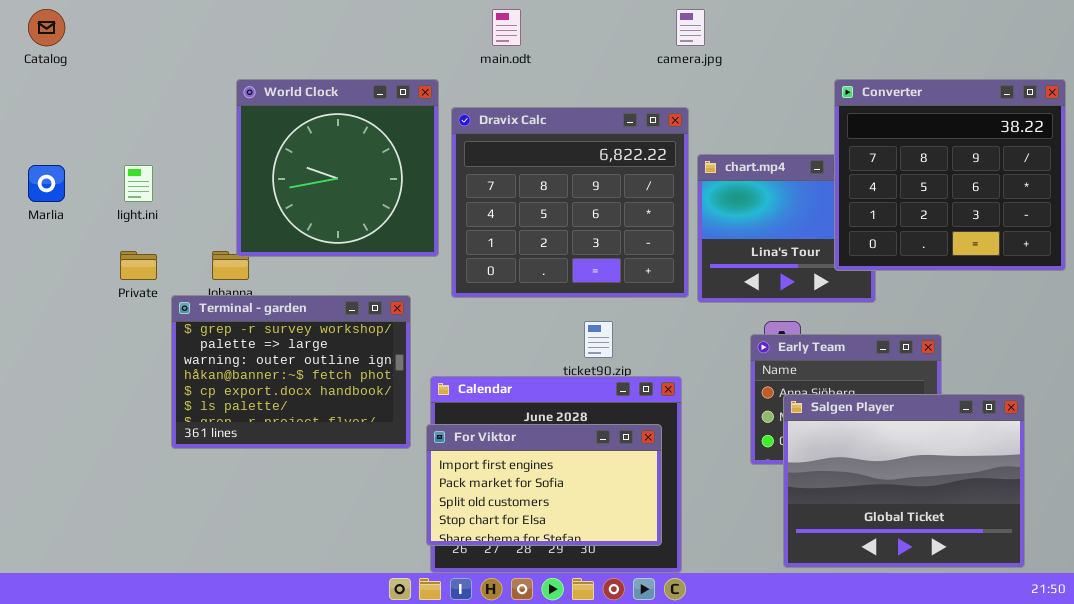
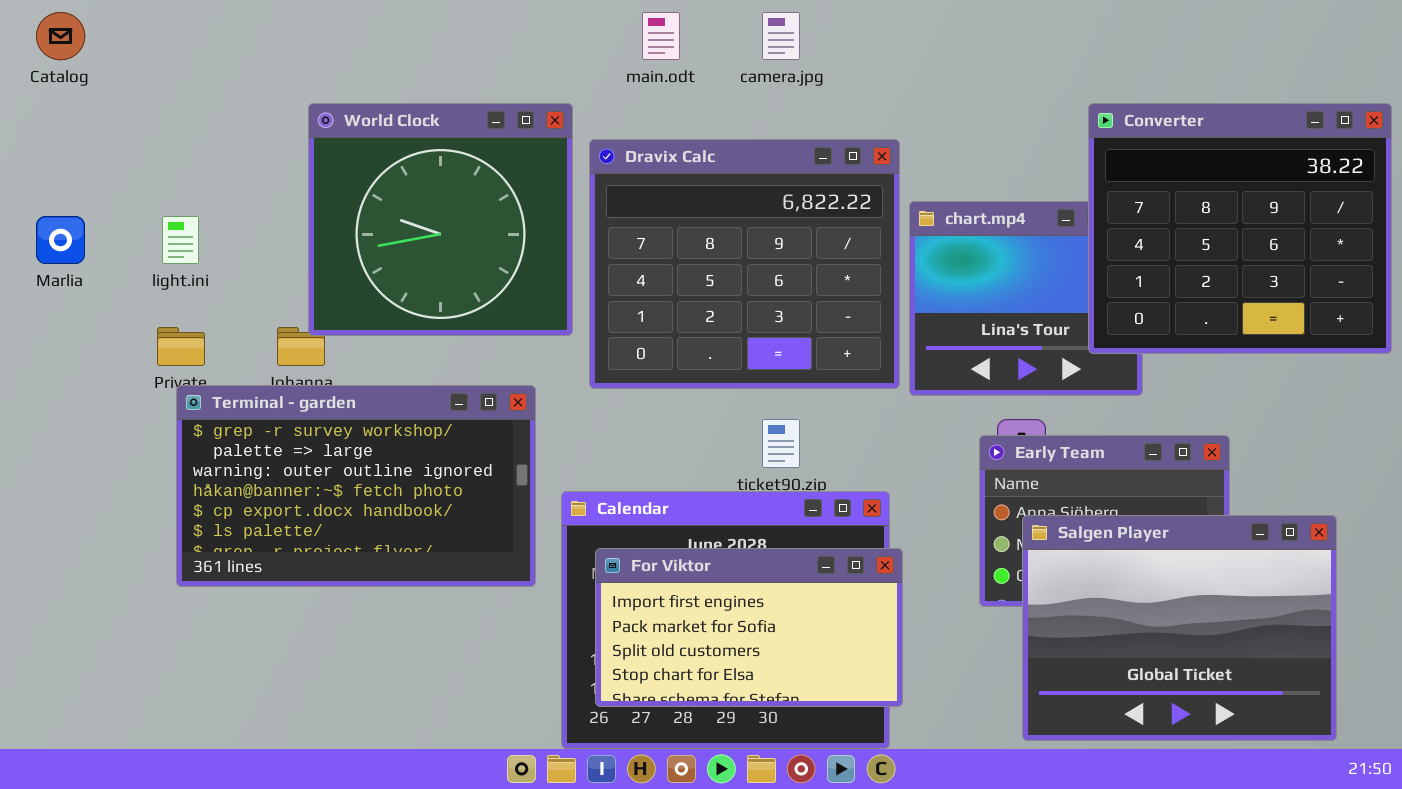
camera.jpg: [676,9,705,46] -> [762,12,800,60], moved
Terminal - garden: [171,295,411,449] -> [176,385,536,587], resized
For Viktor: [426,424,662,546] -> [595,548,903,707], moved

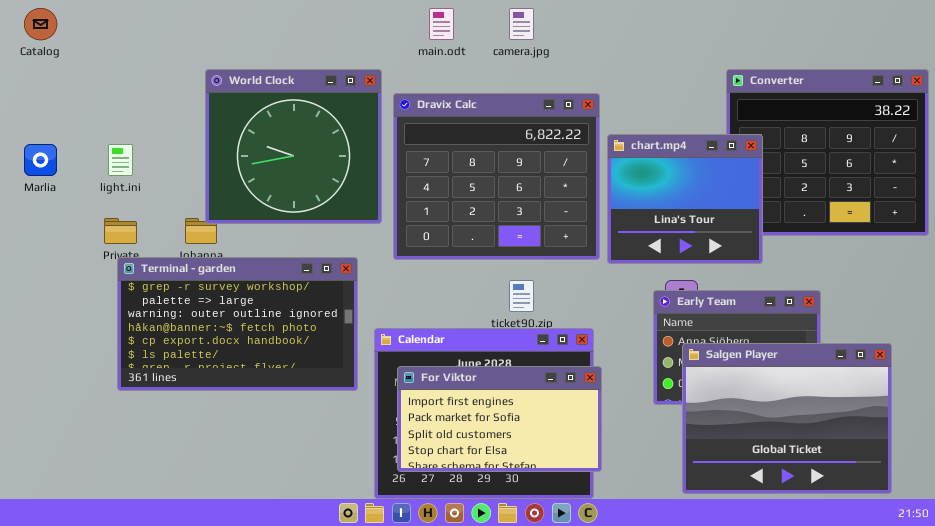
chart.mp4: [909,201,1143,396] -> [607,134,763,264], raised

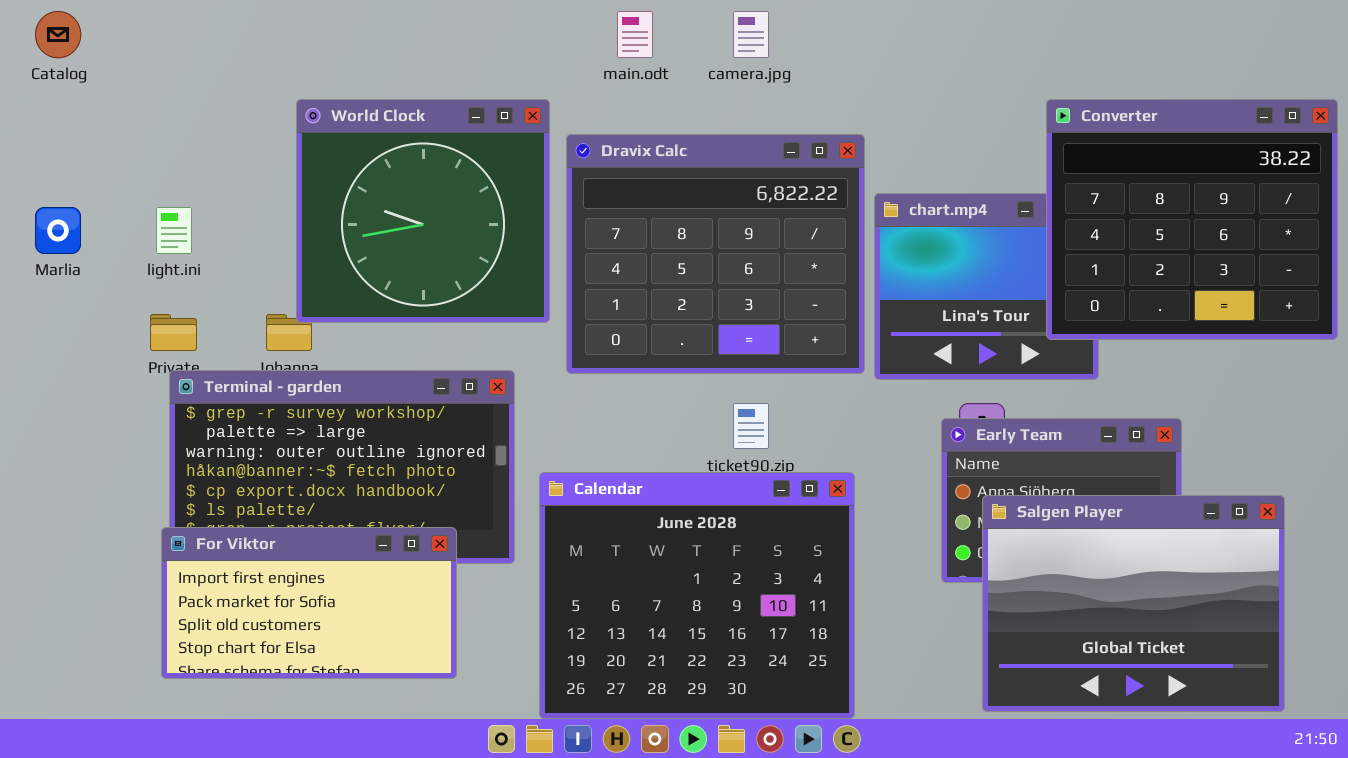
Converter: [726,69,929,236] -> [1046,99,1338,340], raised
For Viktor: [397,366,602,472] -> [161,527,457,679], moved

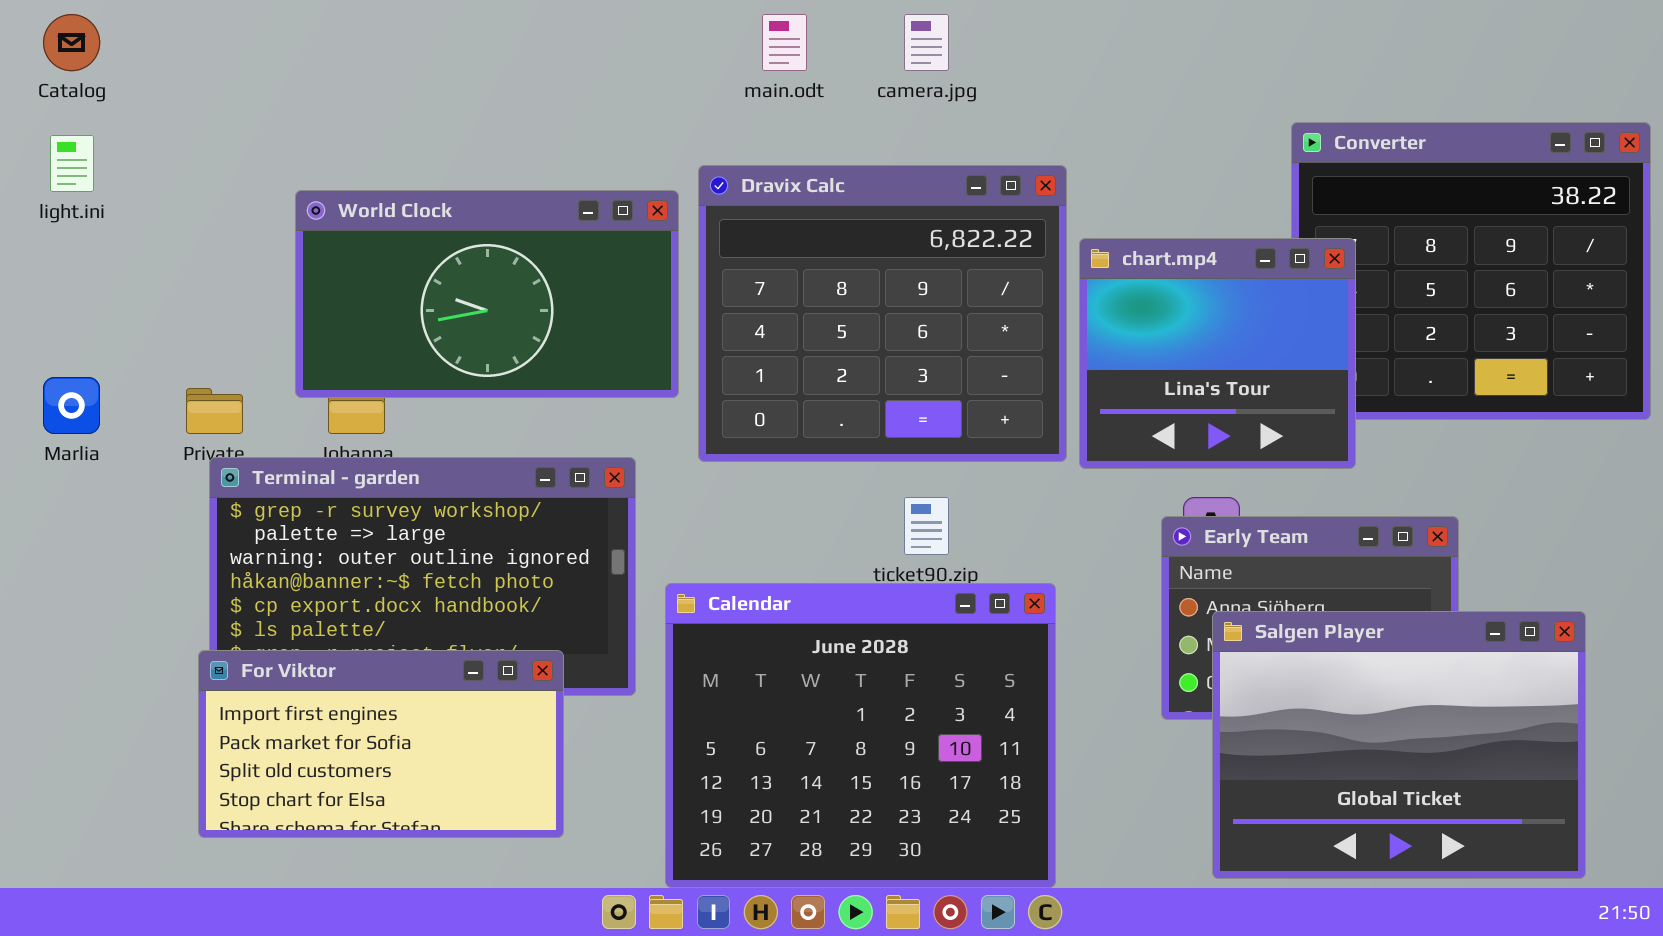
World Clock: [296,99,550,323] -> [295,190,679,398], resized
chart.mp4: [874,193,1099,380] -> [1079,238,1356,469], raised
Marlia: [35,207,81,254] -> [43,377,100,434], moved
light.ini: [156,207,192,254] -> [50,135,94,192], moved

